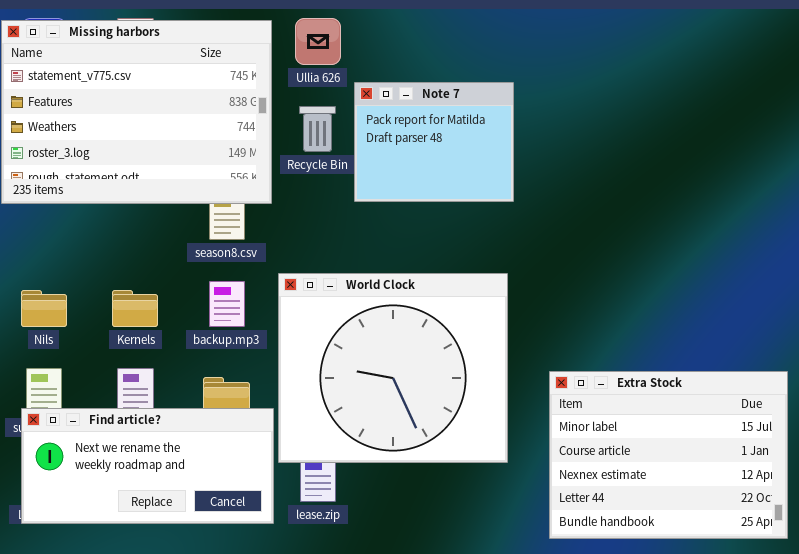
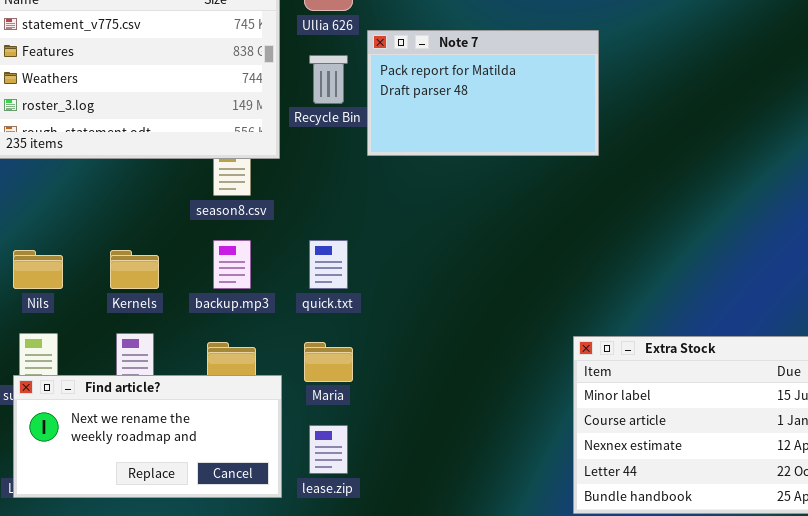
Note 7: [354,82,514,202] -> [367,30,599,156], resized
World Clock: [278,273,508,463] -> none, closed

